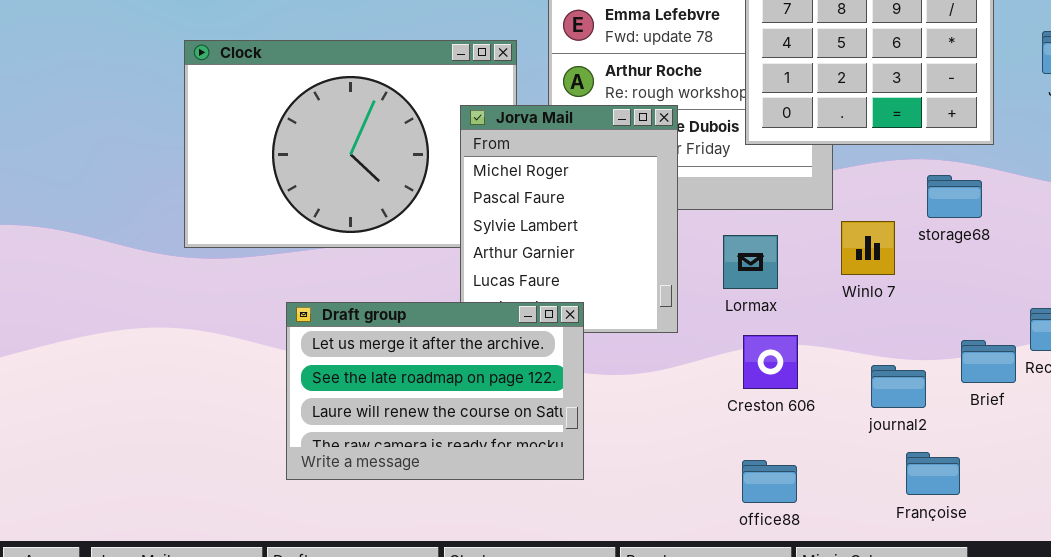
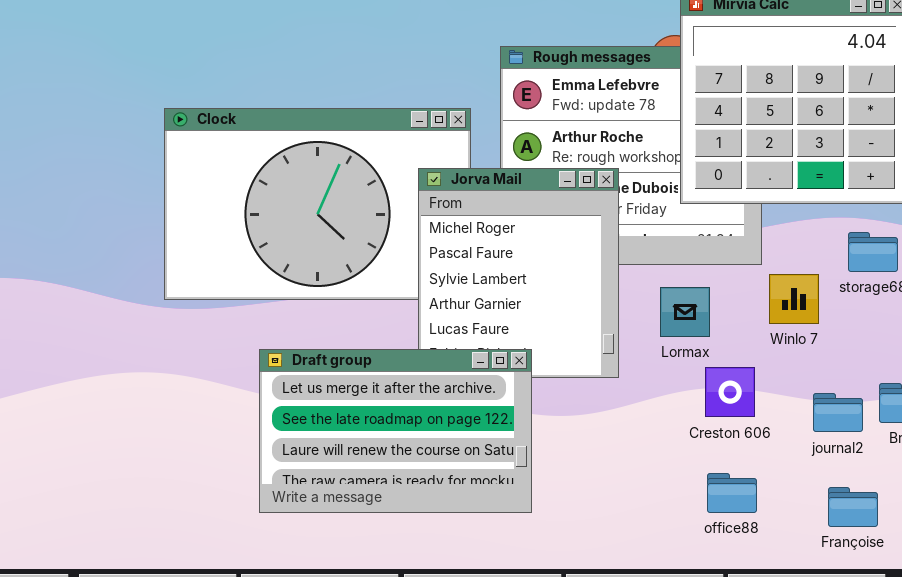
Creston 606: [743,335,798,389] -> [705,367,755,417], moved
journal2: [871,365,926,408] -> [813,393,863,432], moved
office88: [742,460,797,503] -> [707,473,757,513], moved

